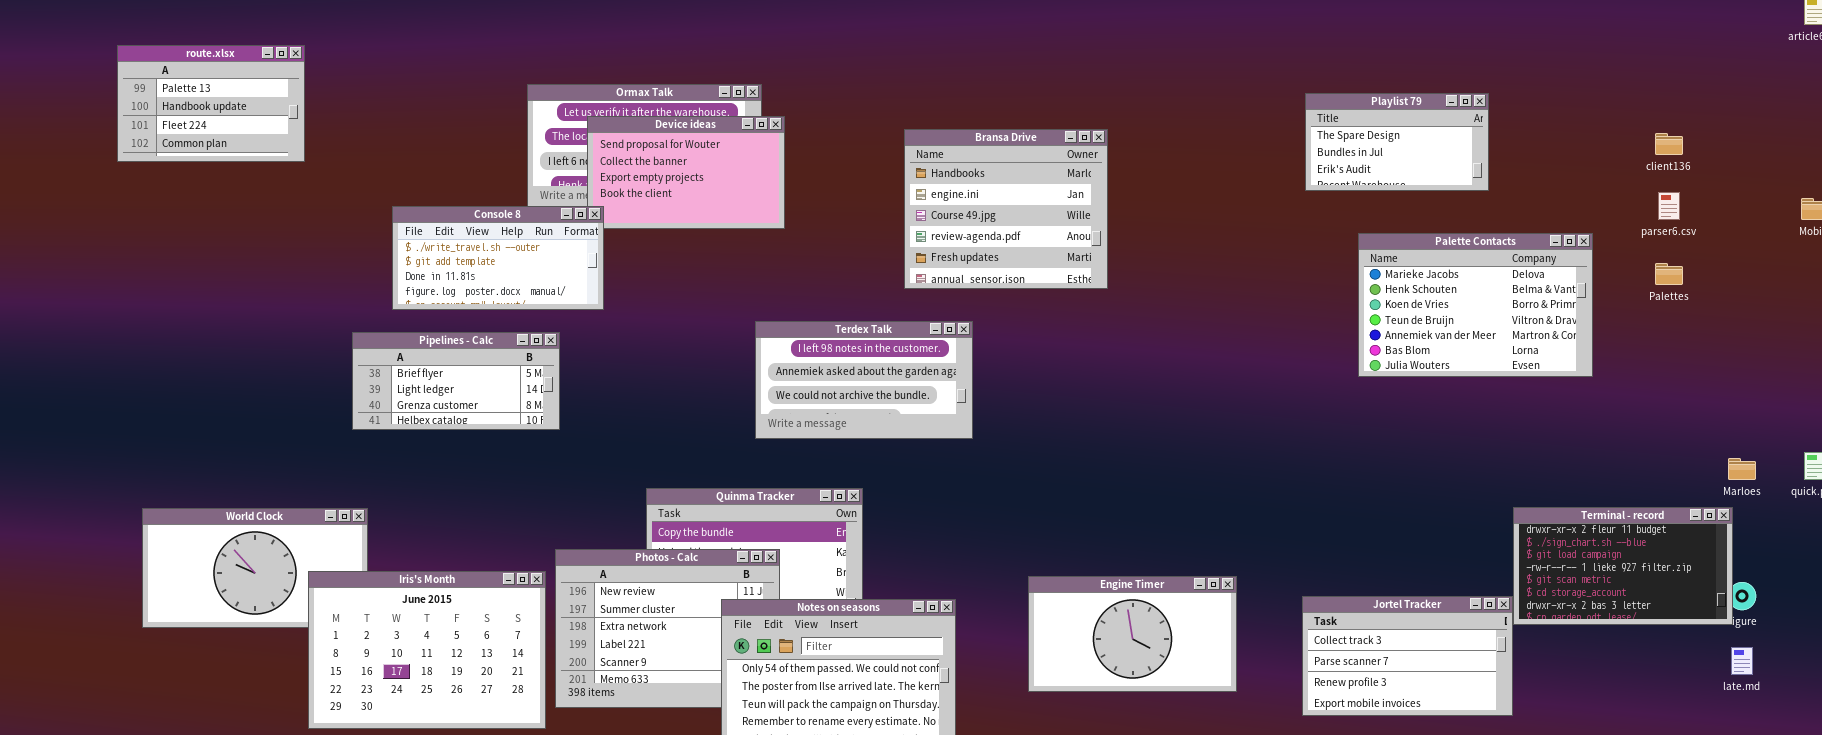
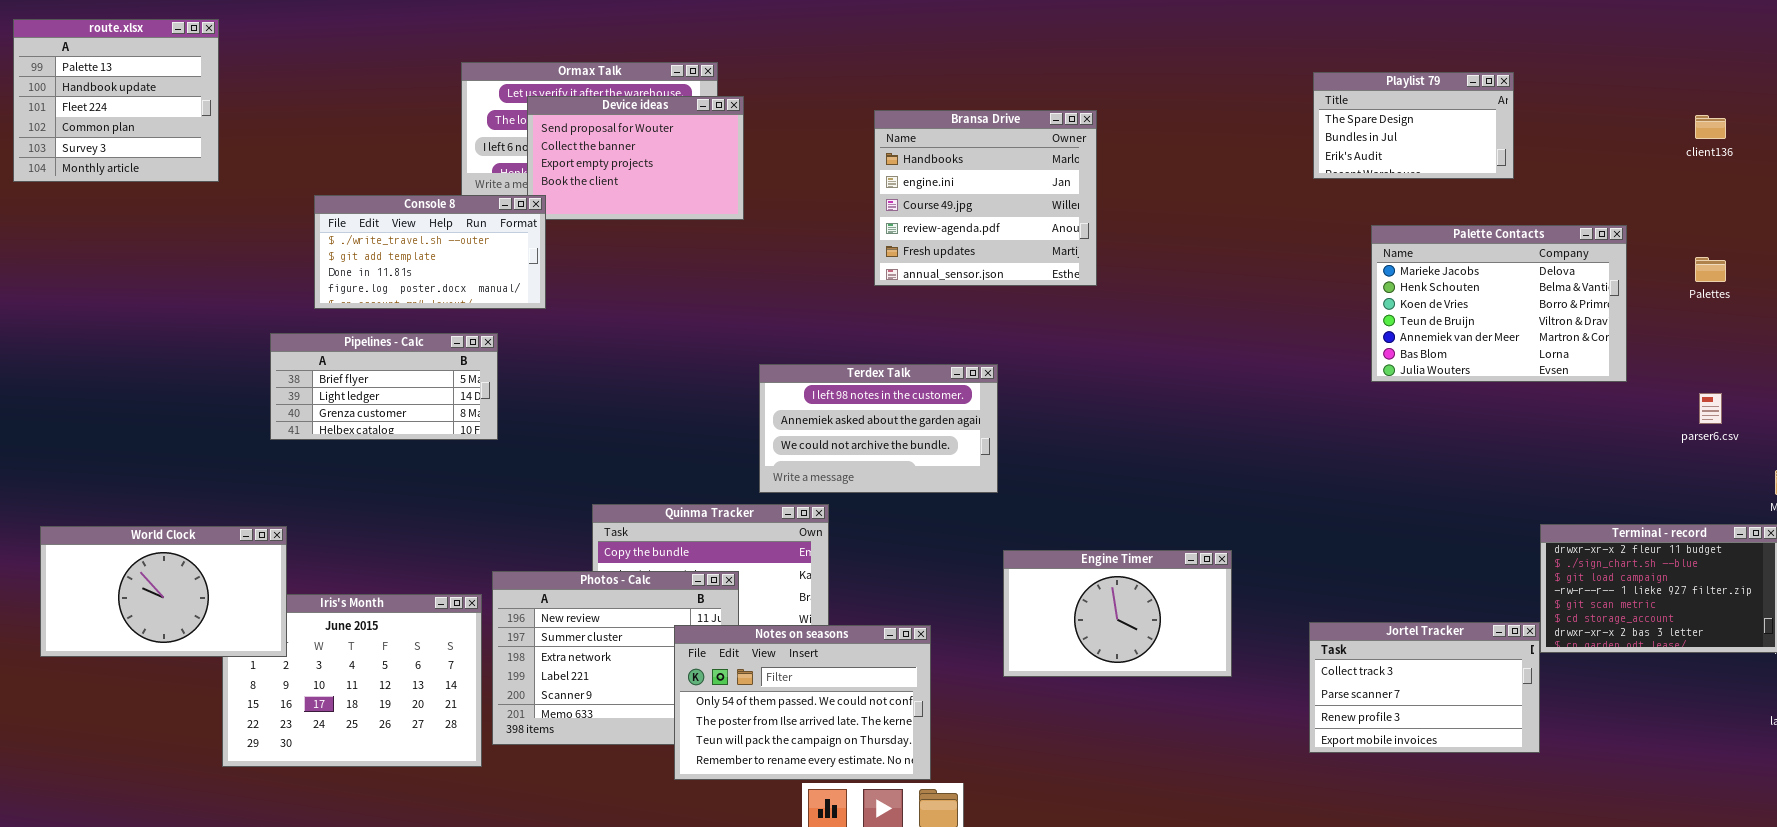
route.xlsx: [117,45,305,162] -> [13,19,219,182], resized
parser6.csv: [1658,192,1680,220] -> [1699,393,1722,424], moved
Terdex Talk: [755,321,973,439] -> [759,364,998,493], moved
World Clock: [142,508,368,628] -> [40,526,287,657], raised
Engine Timer: [1028,576,1237,692] -> [1003,550,1232,677], moved

